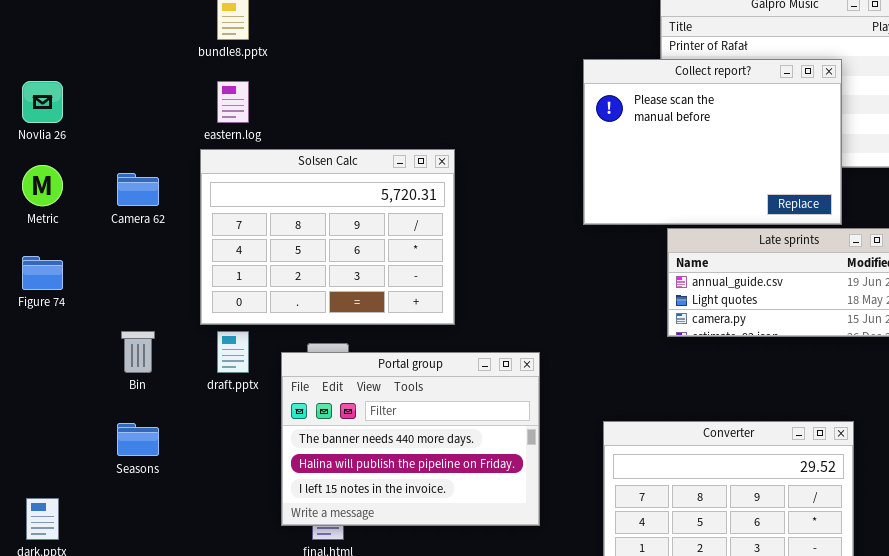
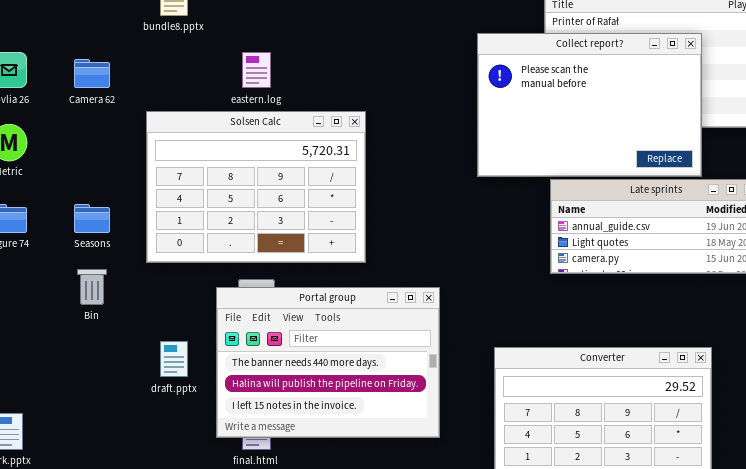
eastern.log: [217,81,249,123] -> [242,52,271,88], moved
Camera 62: [117,173,159,206] -> [74,59,110,88], moved
draft.pptx: [217,331,249,373] -> [160,341,188,377], moved
Seasons: [117,423,159,456] -> [74,204,110,233], moved

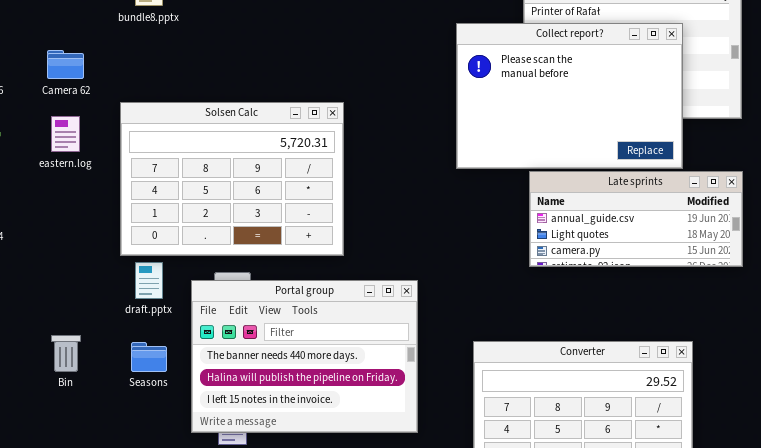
eastern.log: [242,52,271,88] -> [51,116,80,152], moved
Seasons: [74,204,110,233] -> [131,342,167,372], moved
Bin: [77,269,107,305] -> [51,335,81,372], moved
draft.pptx: [160,341,188,377] -> [135,262,163,299], moved

